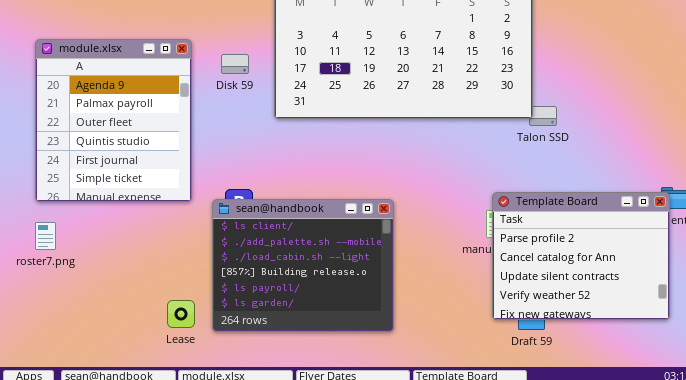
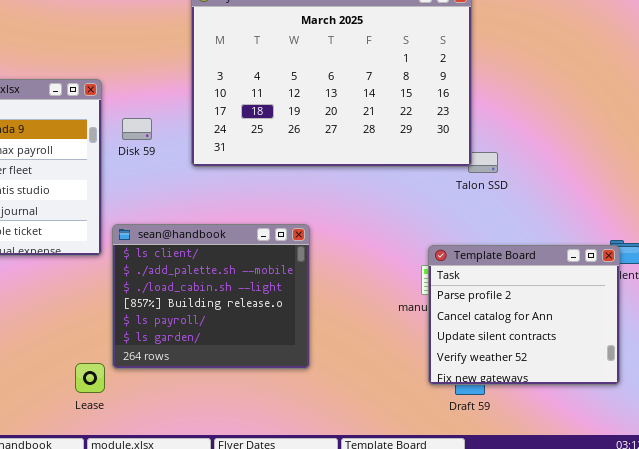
Disk 59: [221,54,249,74] -> [122,118,152,140], moved
sean@handbook: [212,199,394,332] -> [112,224,310,369], moved

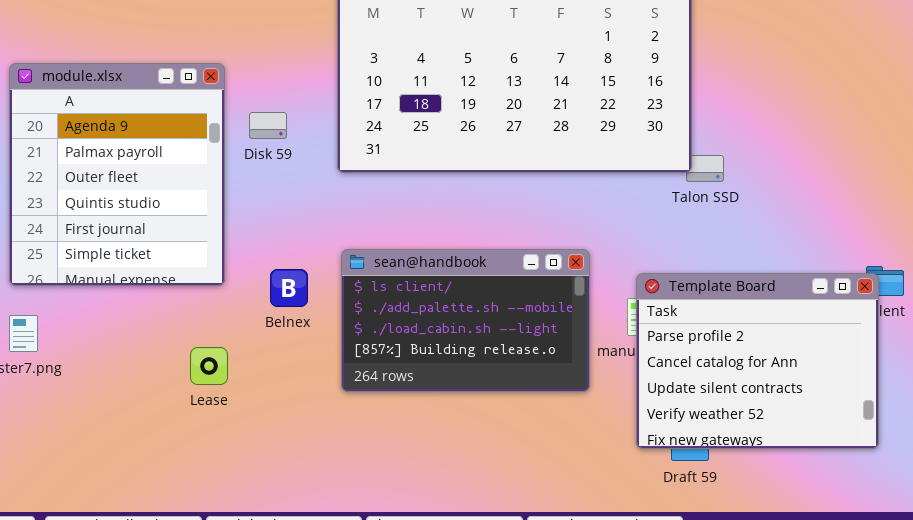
sean@handbook: [112,224,310,369] -> [341,249,590,392], moved, resized
Lease: [75,363,105,393] -> [190,347,228,385], moved

